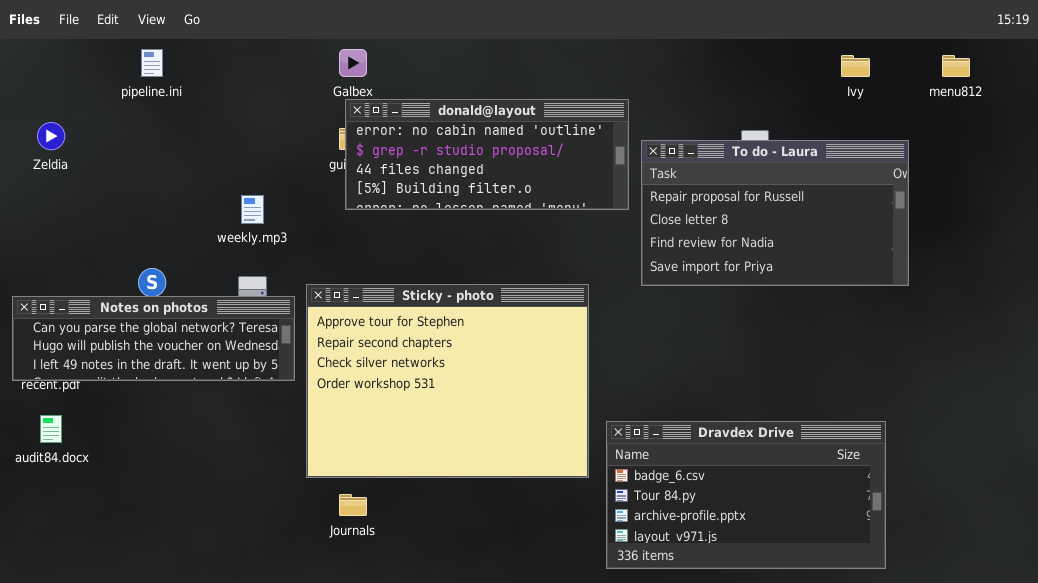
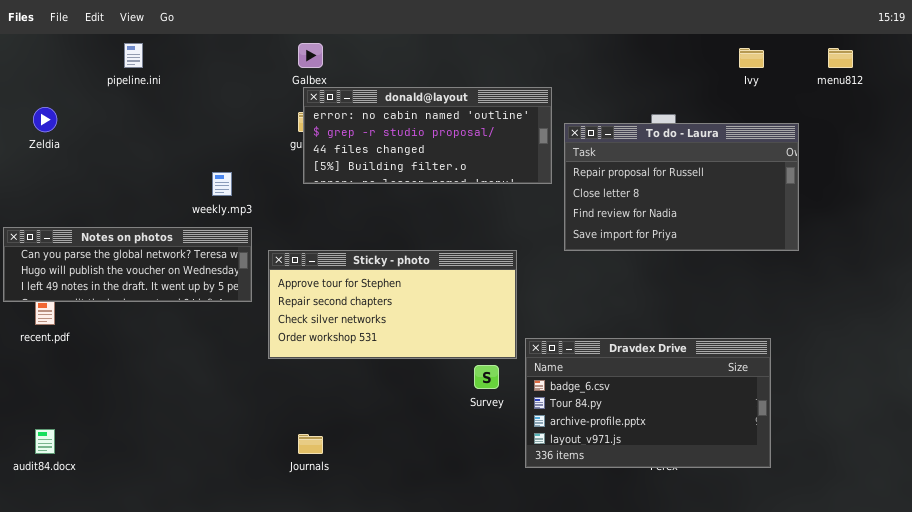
Sticky - photo: [306,284,589,478] -> [268,250,517,359], resized
Notes on photos: [12,296,295,381] -> [3,227,252,302], moved
audit84.docx: [40,415,62,443] -> [35,429,55,454], moved
Dravdex Drive: [606,421,886,569] -> [525,338,771,468], moved

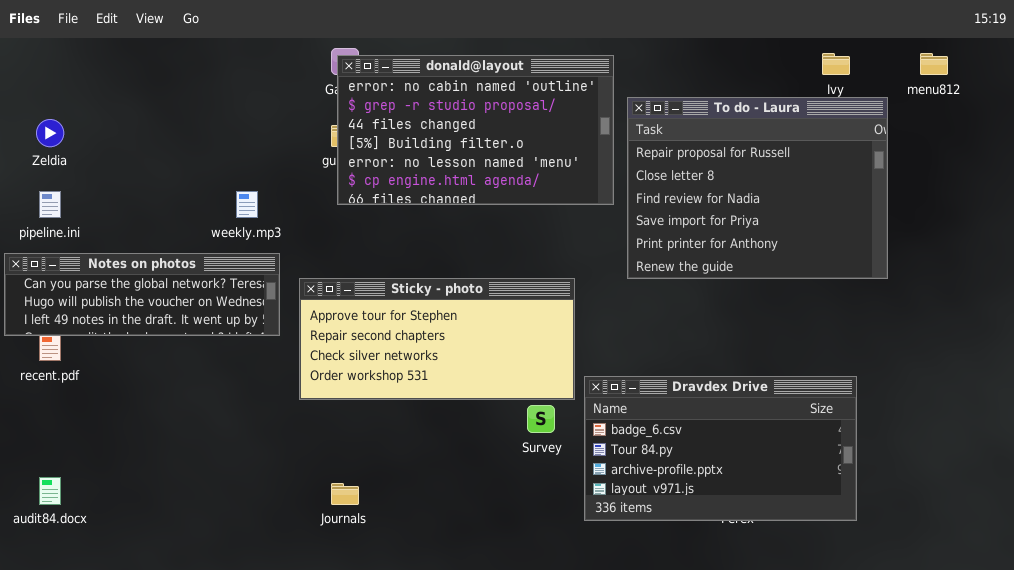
pipeline.ini: [124,43,143,68] -> [39,191,61,218], moved
donald@layout: [303,87,552,184] -> [337,55,614,205], resized
To do - Laura: [564,123,799,251] -> [627,97,888,279], resized

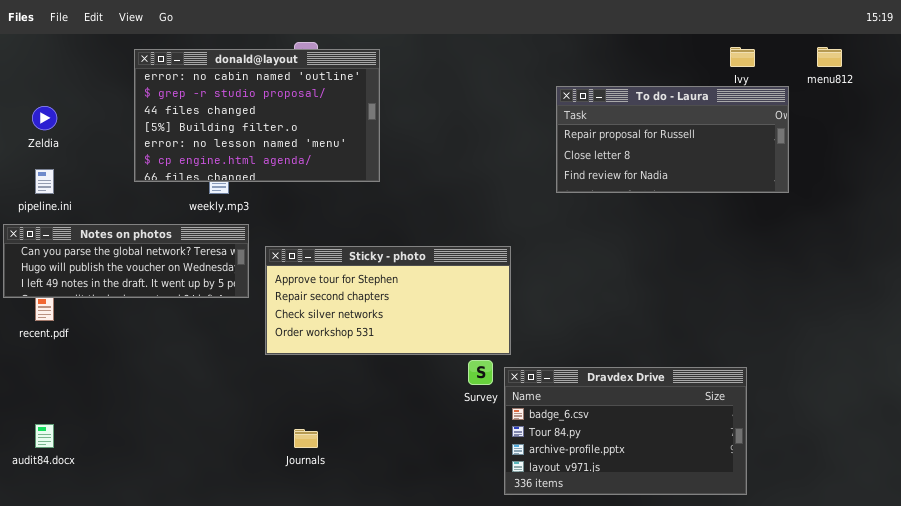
donald@layout: [337,55,614,205] -> [134,49,380,182], moved
To do - Laura: [627,97,888,279] -> [556,86,789,193], resized
Dravdex Drive: [584,376,857,521] -> [504,367,747,495], moved

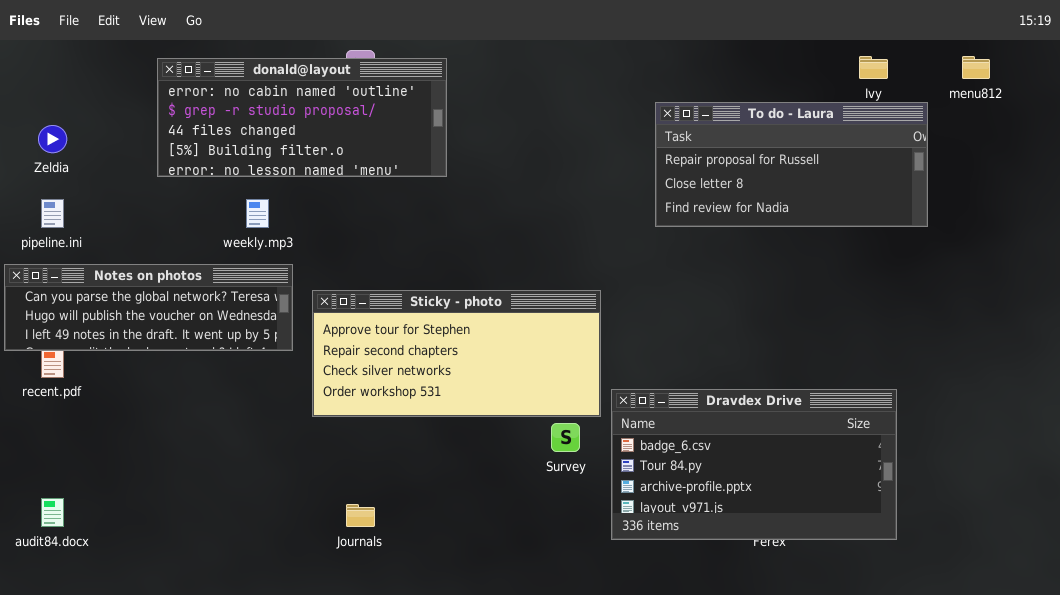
donald@layout: [134,49,380,182] -> [157,58,447,177], resized
Dravdex Drive: [504,367,747,495] -> [611,389,897,540], moved

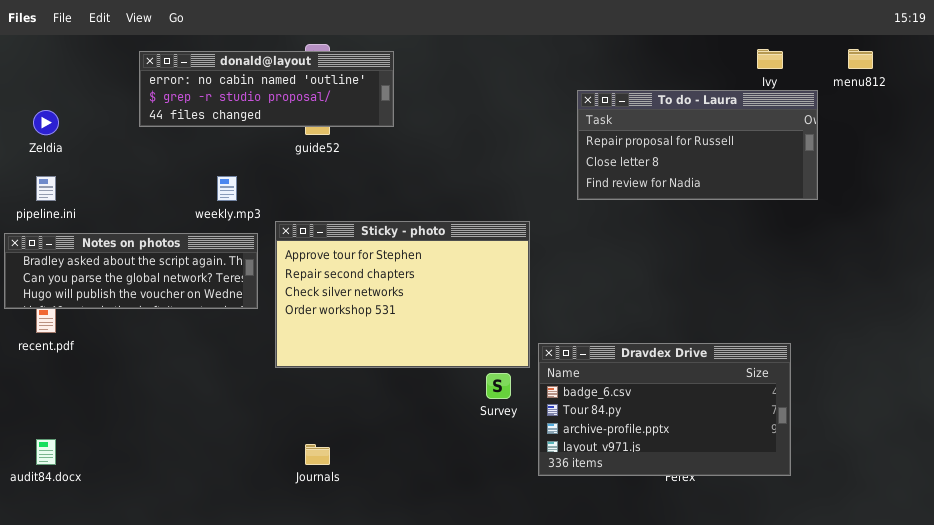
donald@layout: [157,58,447,177] -> [139,51,394,127], resized
Notes on photos: [4,264,293,351] -> [4,233,258,309], scrolled up 1 row
Sticky - photo: [312,290,601,417] -> [275,221,530,368], resized

